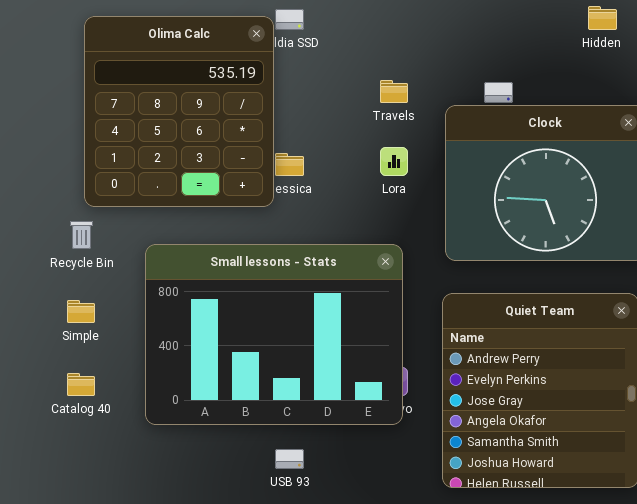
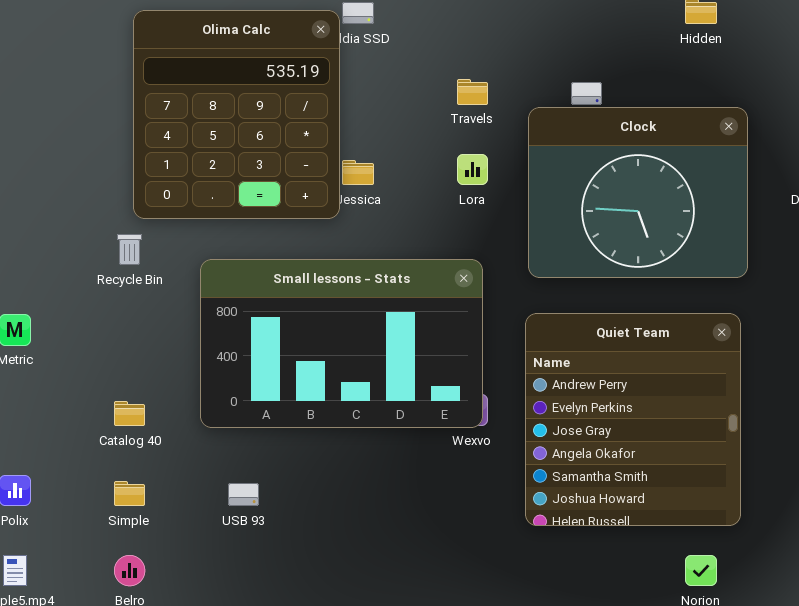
Small lessons - Stats: [145,244,403,425] -> [200,259,483,428], resized
Simple: [67,300,95,323] -> [114,481,145,506], moved
USB 93: [275,449,304,469] -> [228,483,259,506], moved

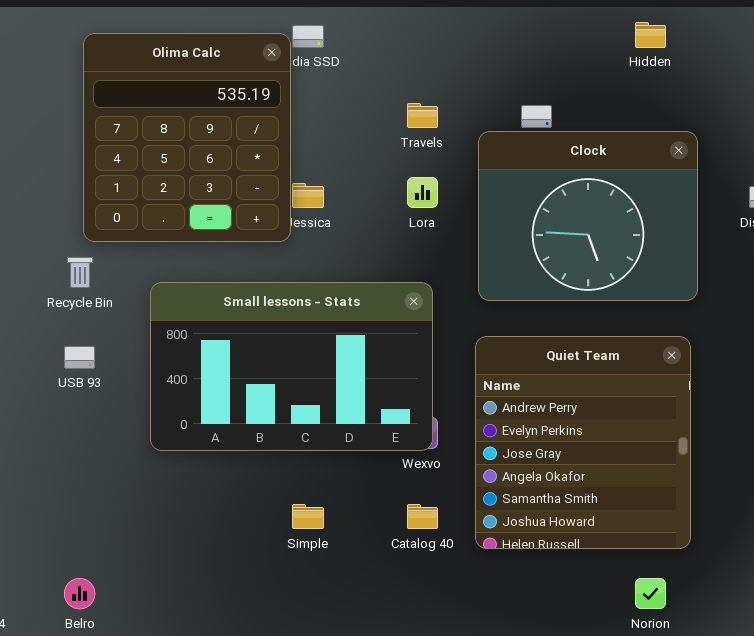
Catalog 40: [114,401,145,426] -> [407,504,438,529], moved
Simple: [114,481,145,506] -> [292,504,324,529], moved
USB 93: [228,483,259,506] -> [64,346,95,369], moved

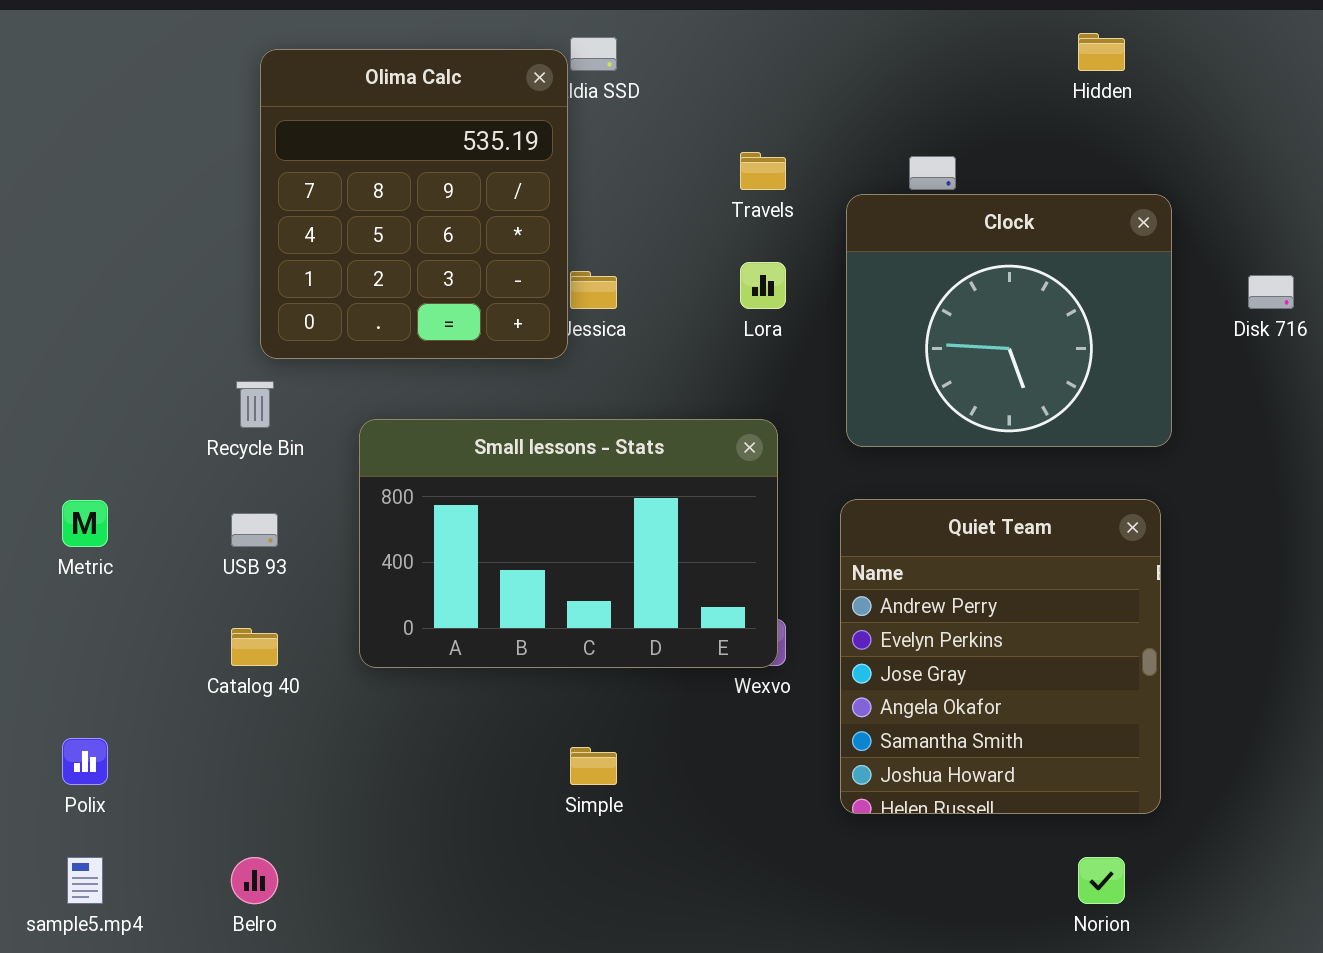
Catalog 40: [407,504,438,529] -> [231,628,278,666], moved

